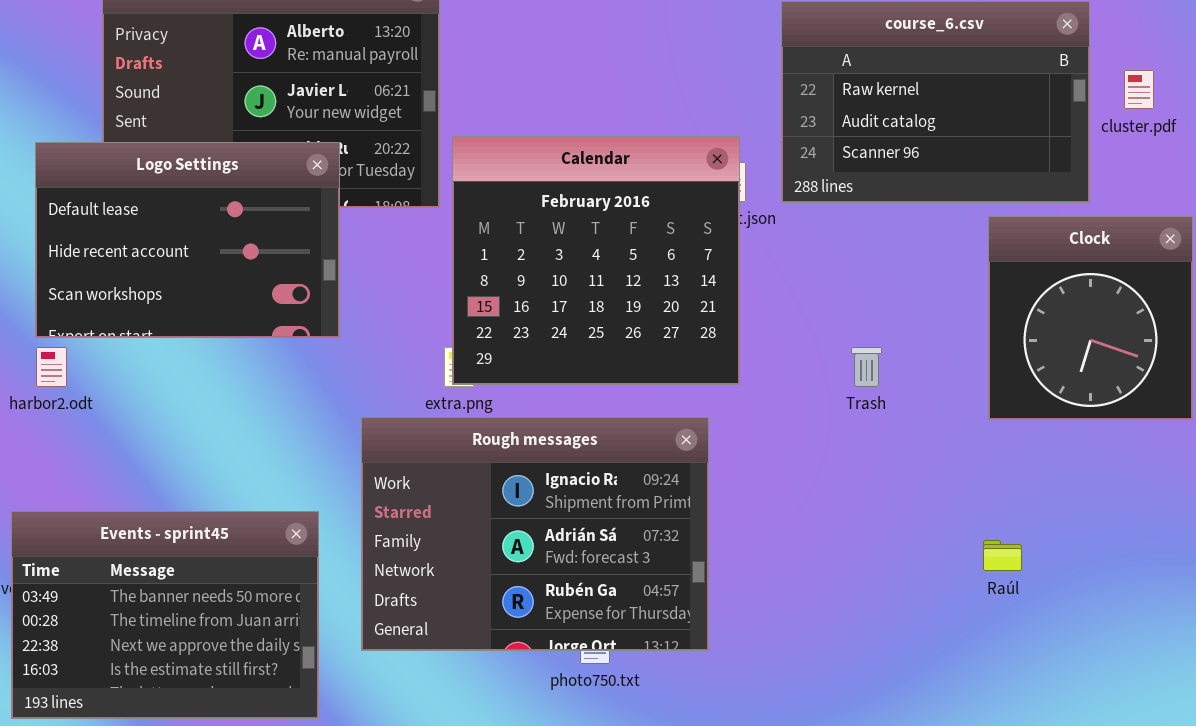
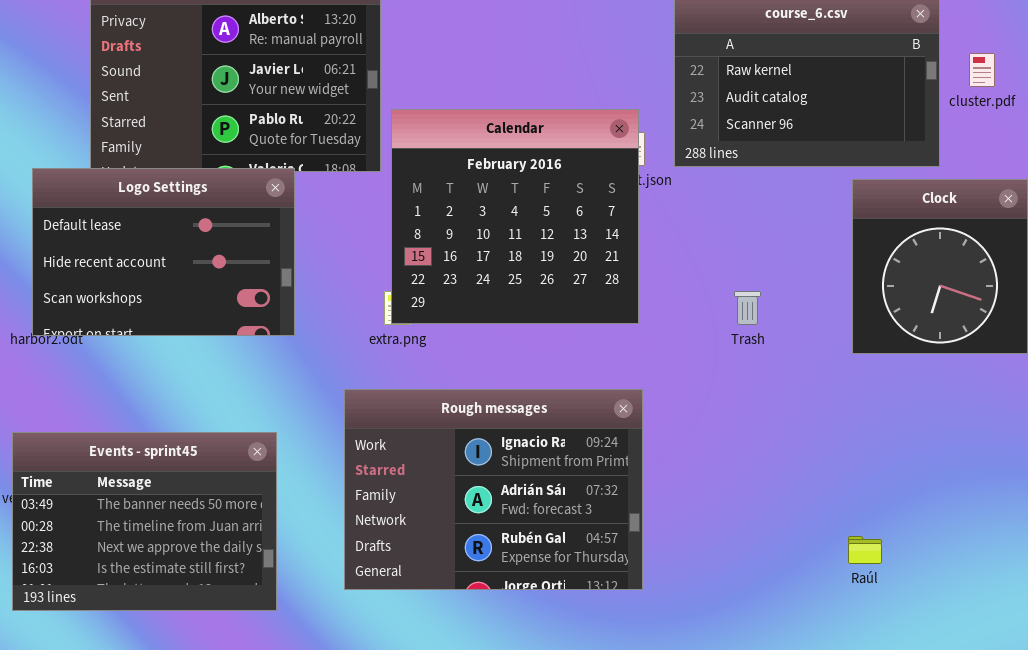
Logo Settings: [35,142,340,338] -> [32,168,295,336], moved
Rough messages: [361,417,709,651] -> [344,389,643,590], moved
Raúl: [983,540,1022,571] -> [848,536,882,564], moved

